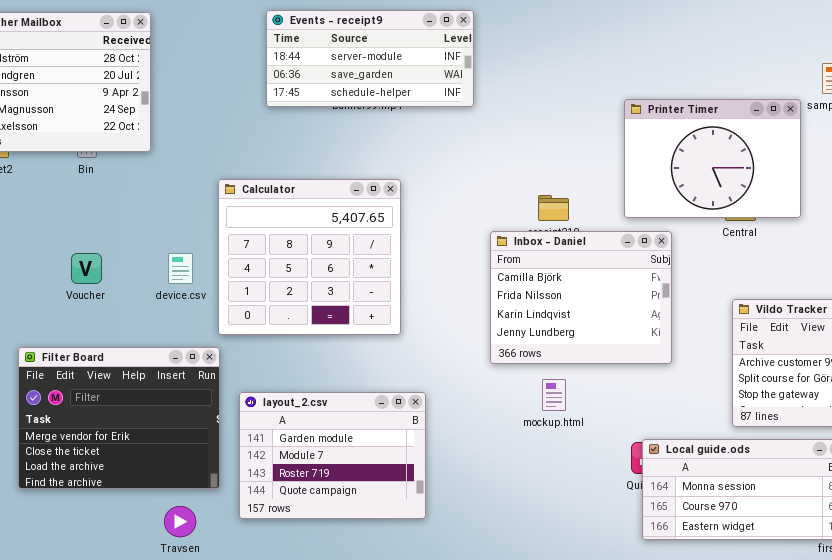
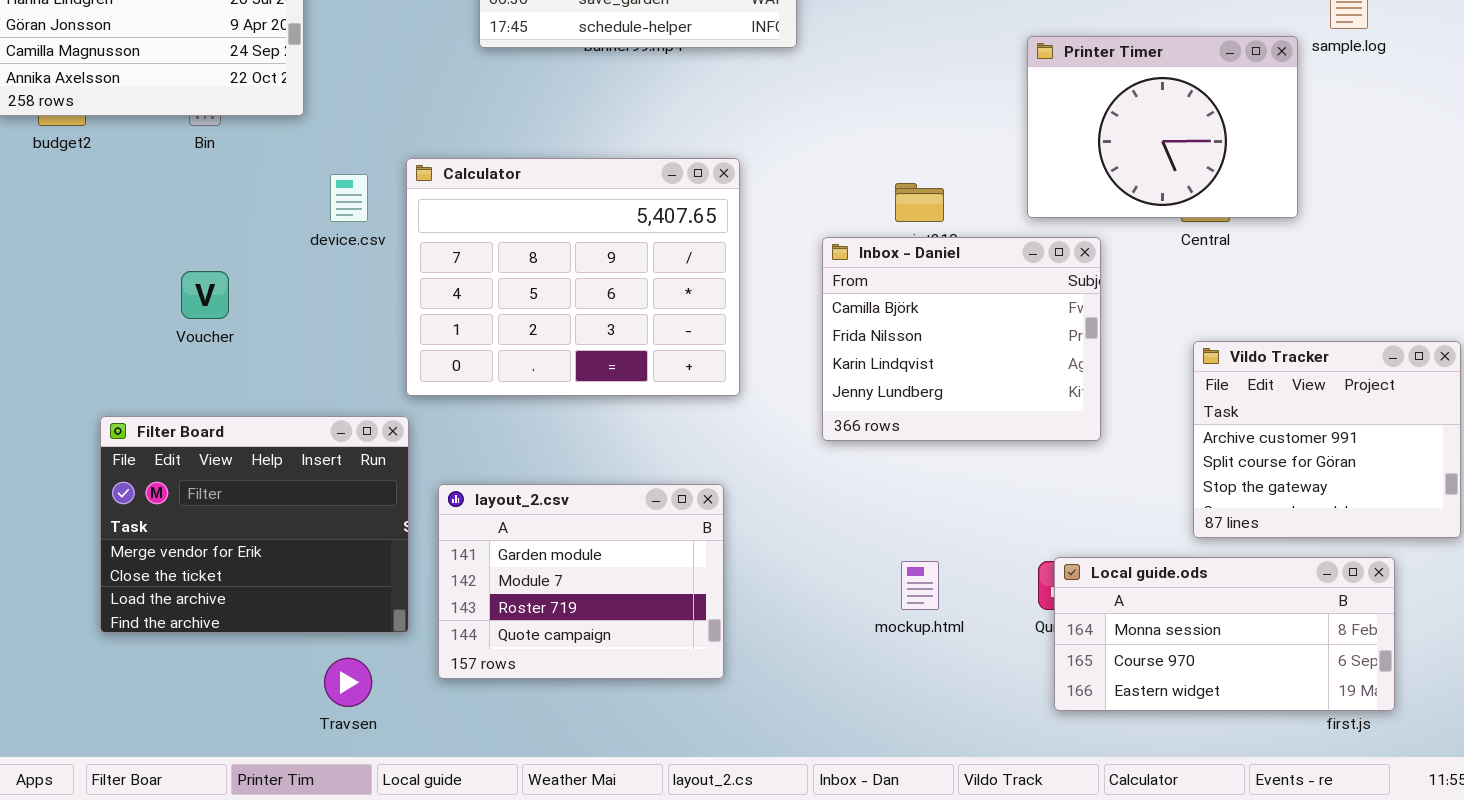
Calculator: [218,179,401,335] -> [406,158,740,396], resized
device.csv: [168,253,193,284] -> [330,174,368,222], moved
mockup.html: [542,379,566,411] -> [901,561,939,610], moved

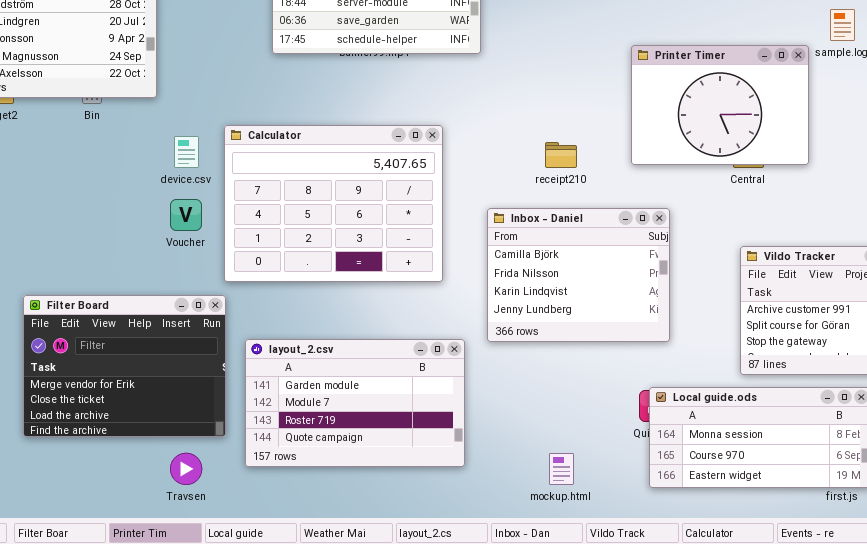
Inbox - Daniel: [822,237,1101,441] -> [487,208,670,342], moved
Voucher: [181,271,229,319] -> [170,199,202,231], moved
layout_2.csv: [438,484,724,679] -> [245,339,465,467], resized
mockup.html: [901,561,939,610] -> [549,453,574,485], moved

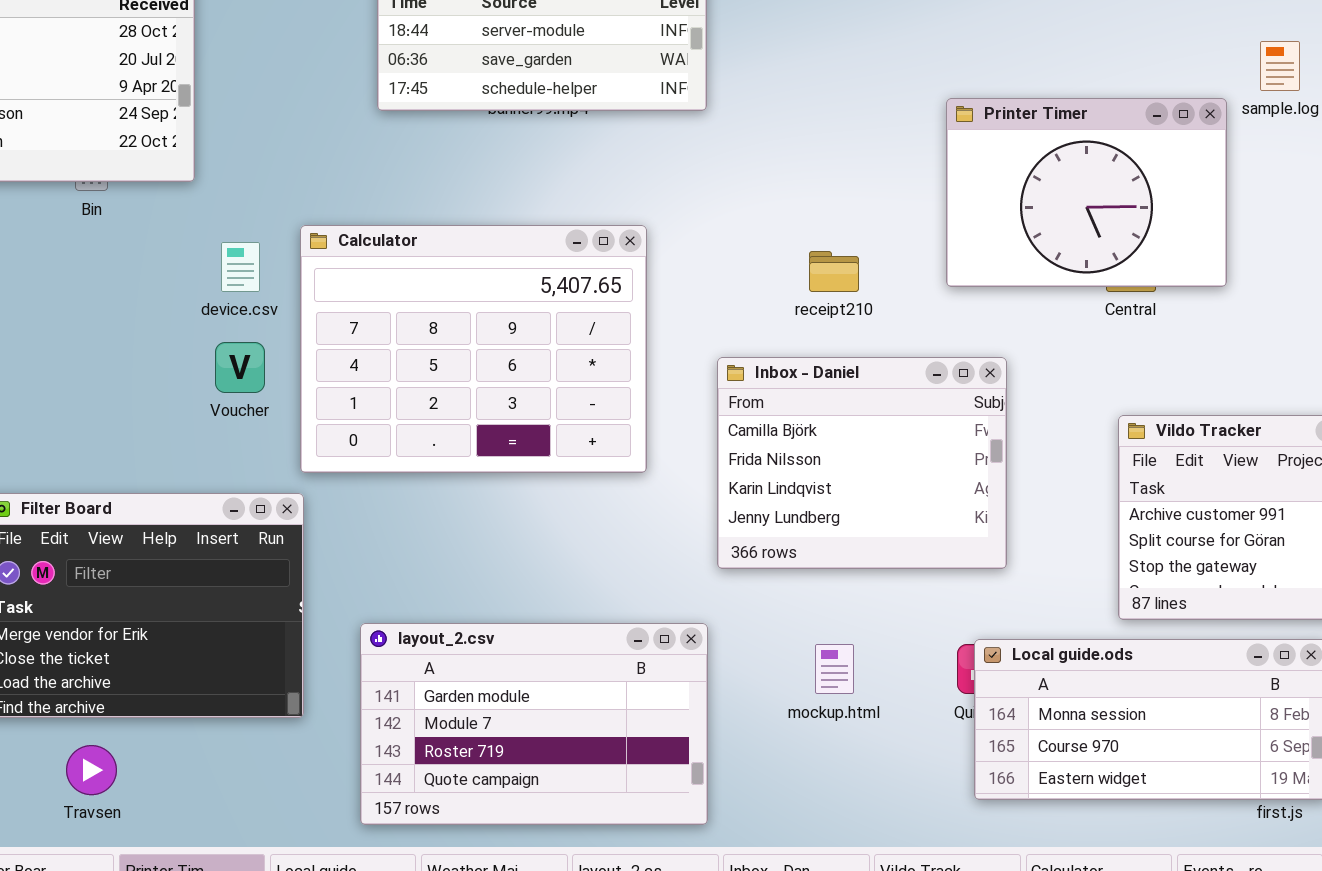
layout_2.csv: [245,339,465,467] -> [360,623,708,825], moved
Travsen: [170,453,202,485] -> [66,745,117,795], moved
mockup.html: [549,453,574,485] -> [815,644,854,694], moved

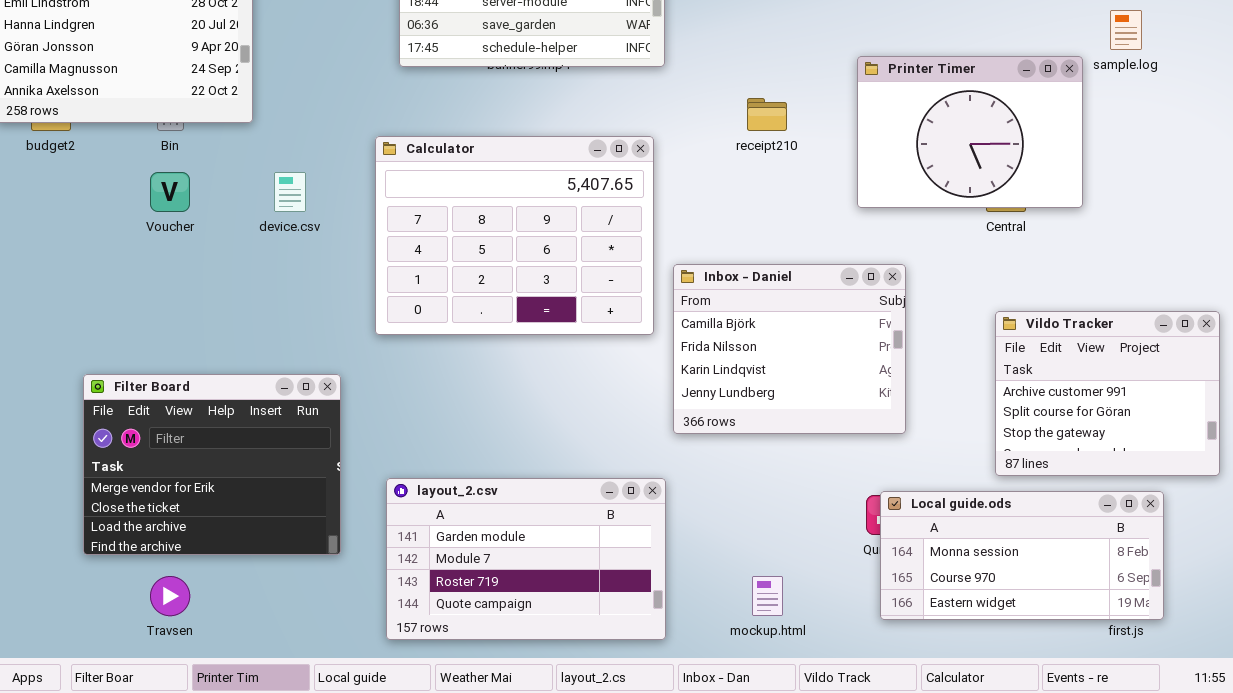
Calculator: [300,225,647,473] -> [375,136,654,335], moved
receipt210: [809,251,859,292] -> [747,98,787,131], moved
Voucher: [215,342,265,393] -> [150,172,190,212], moved
mockup.html: [815,644,854,694] -> [752,576,783,616], moved

